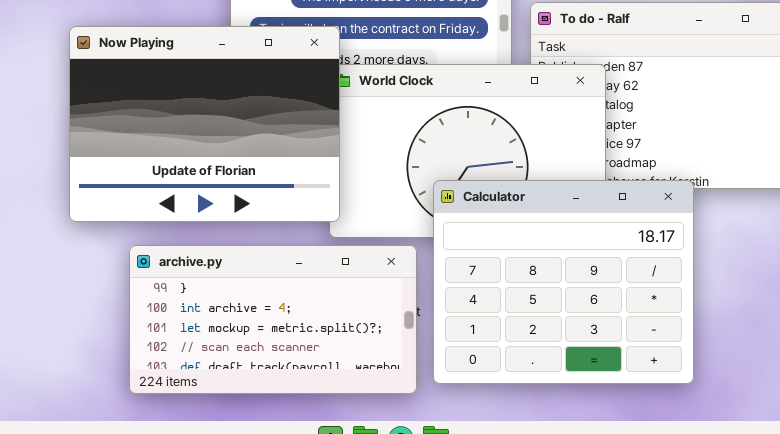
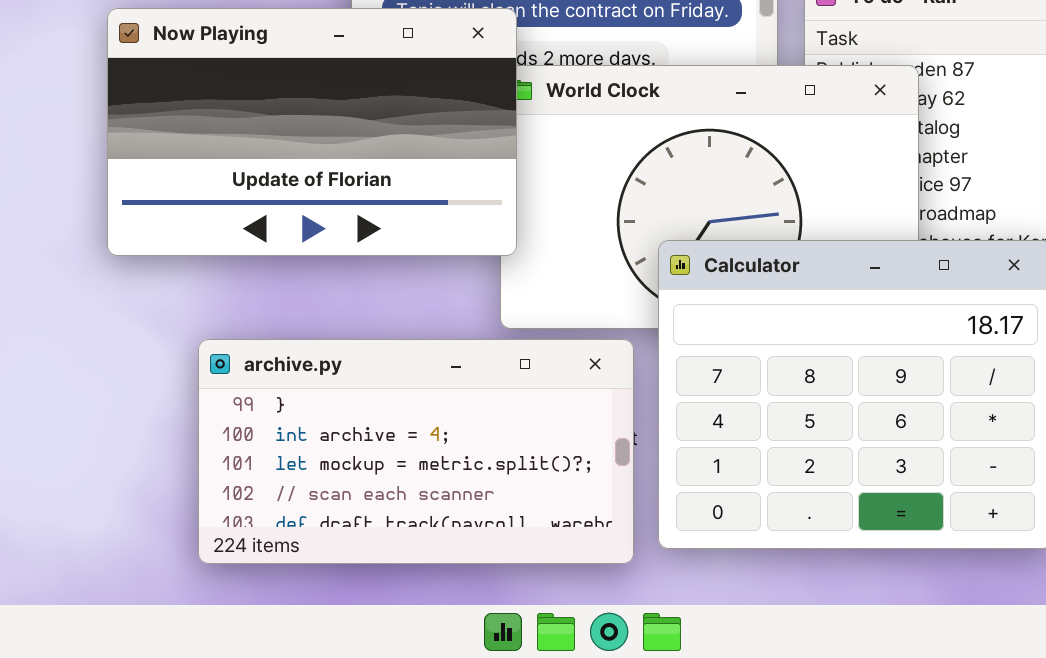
Now Playing: [69,26,340,222] -> [107,8,517,256], resized

